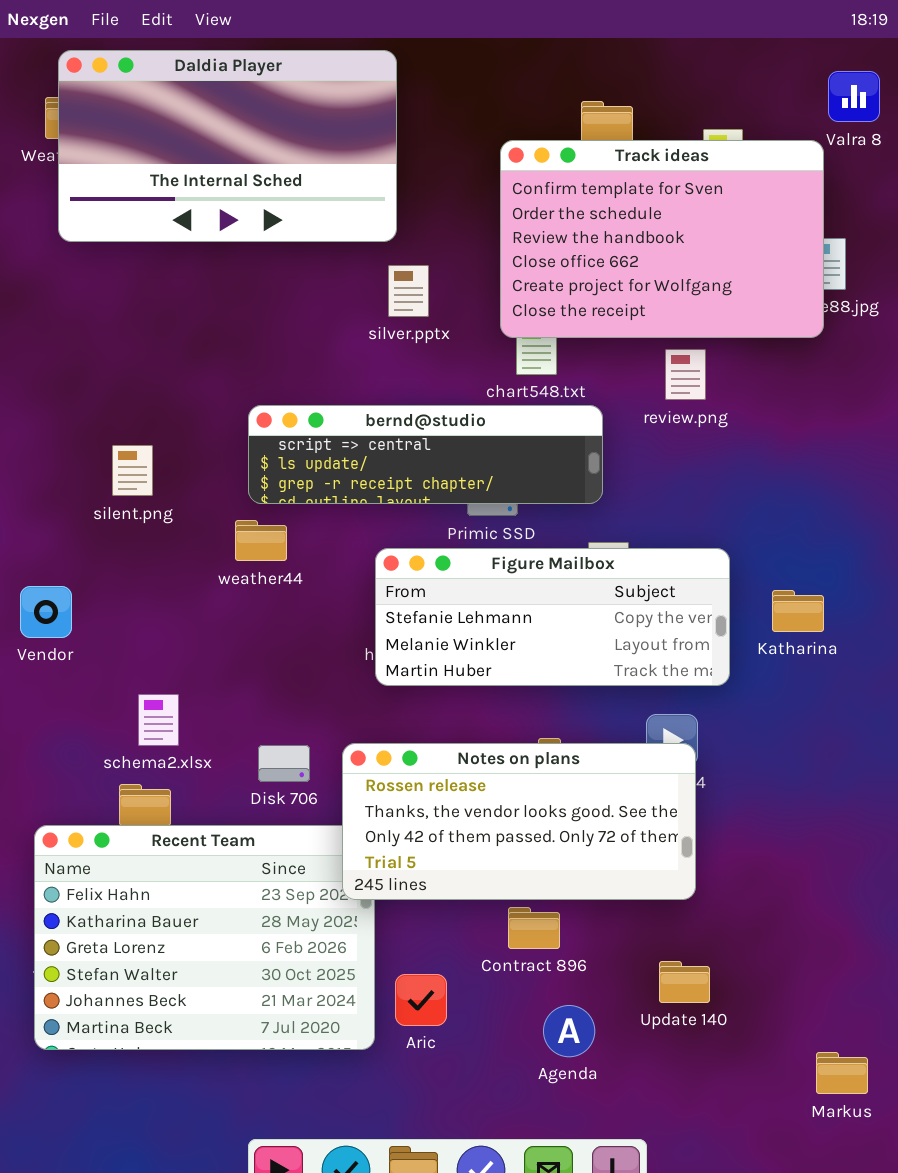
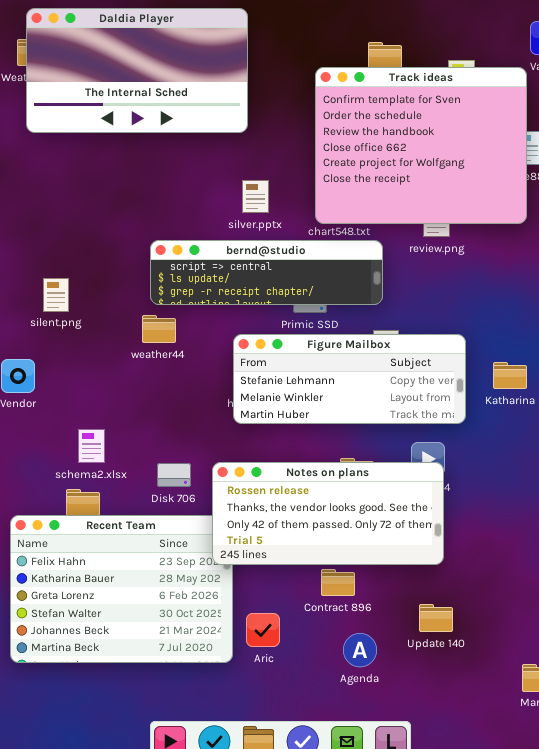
Track ideas: [500,140,824,338] -> [315,67,527,224], resized
silver.pptx: [388,265,429,317] -> [242,180,269,213], moved
silent.png: [112,445,153,496] -> [43,278,69,312], moved

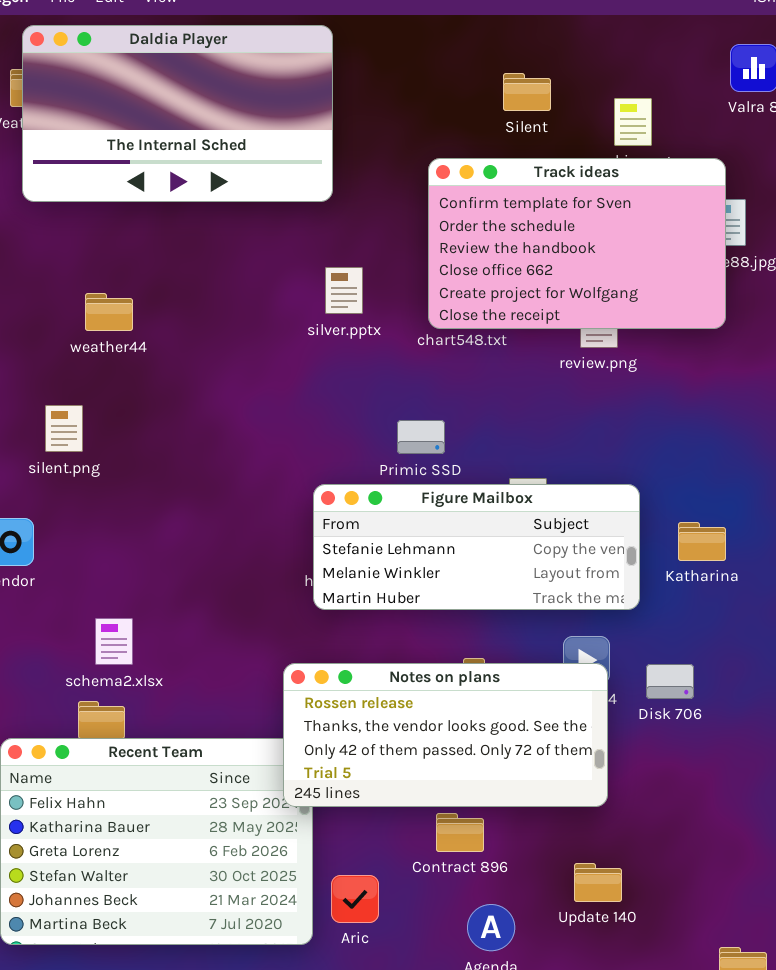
Track ideas: [315,67,527,224] -> [428,158,726,329], resized
bernd@studio: [150,240,383,305] -> none, closed
weather44: [142,315,176,343] -> [85,293,133,331], moved
Disk 706: [157,463,191,487] -> [646,664,694,699], moved

